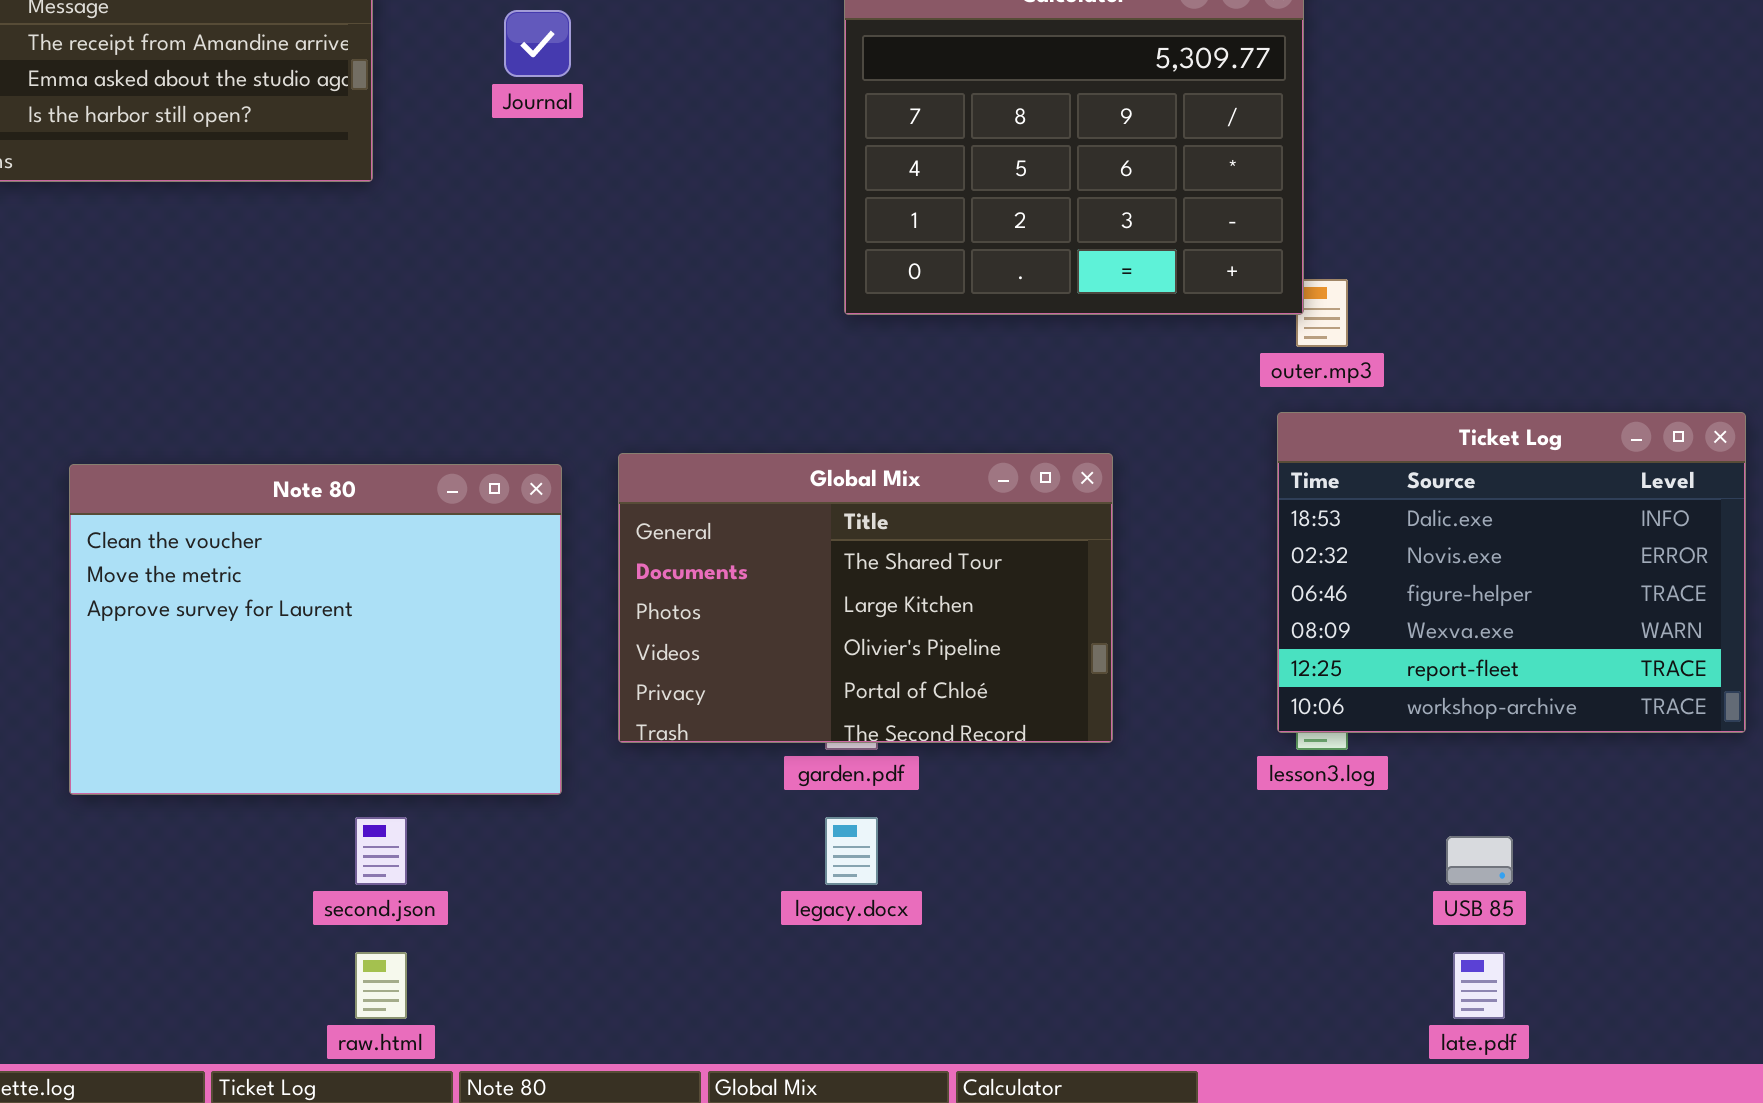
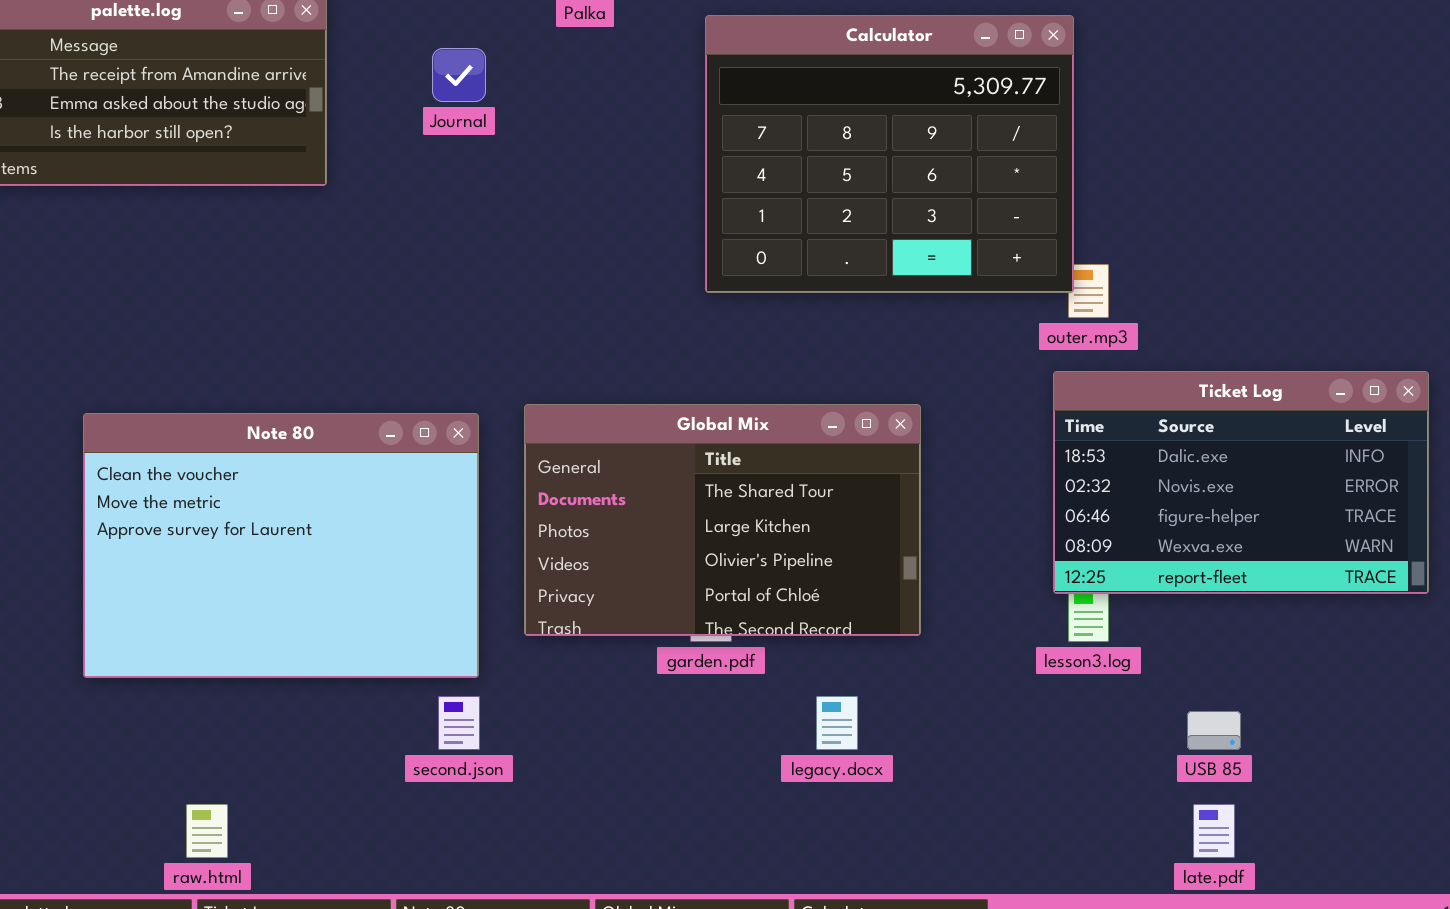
Ticket Log: [1277,412,1746,733] -> [1053,371,1429,594], resized
second.json: [355,817,407,885] -> [438,696,480,750], moved
legacy.docx: [825,817,878,885] -> [816,696,858,750], moved
raw.html: [355,952,407,1019] -> [186,804,228,858], moved

